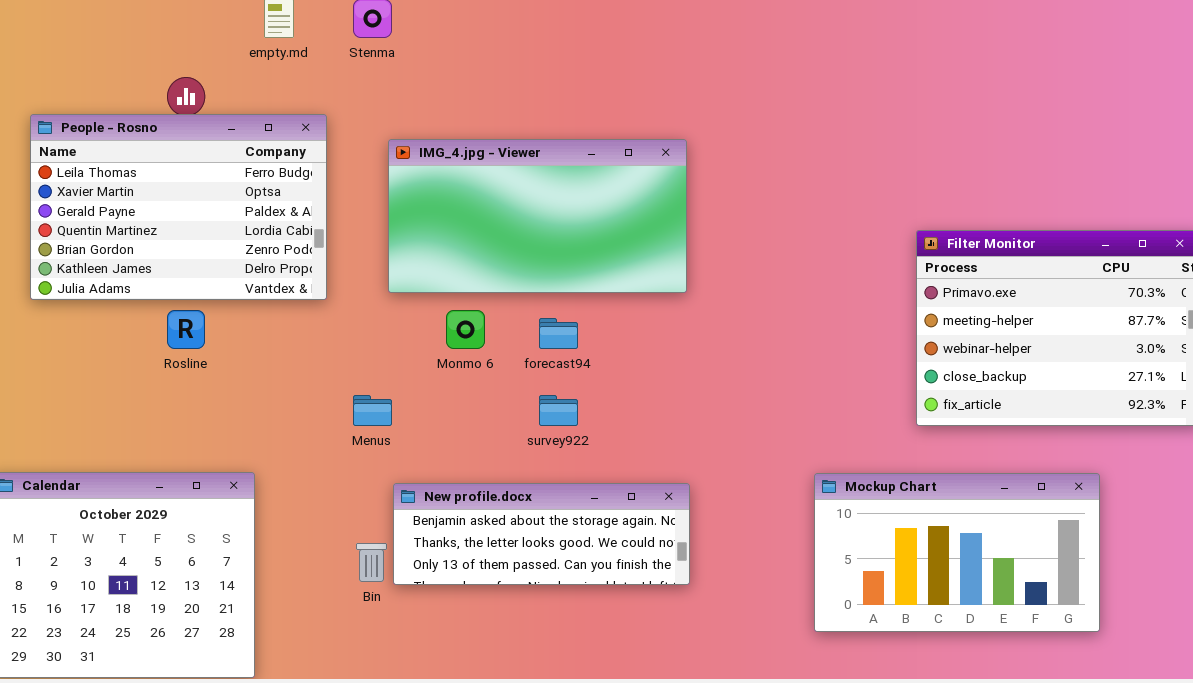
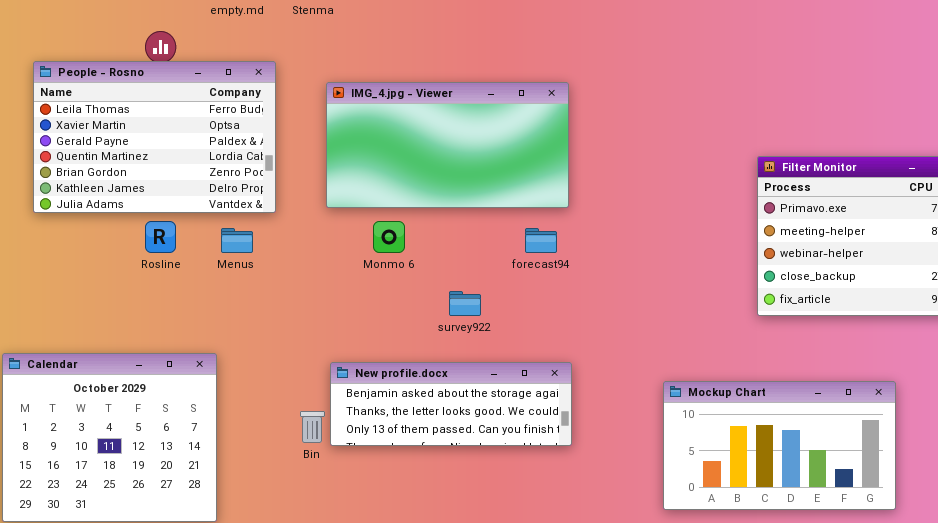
forecast94: [539,318,578,349] -> [525,228,557,253], moved
Menus: [353,395,392,426] -> [221,228,253,253], moved
Mockup Chart: [814,473,1100,632] -> [663,381,896,510], moved

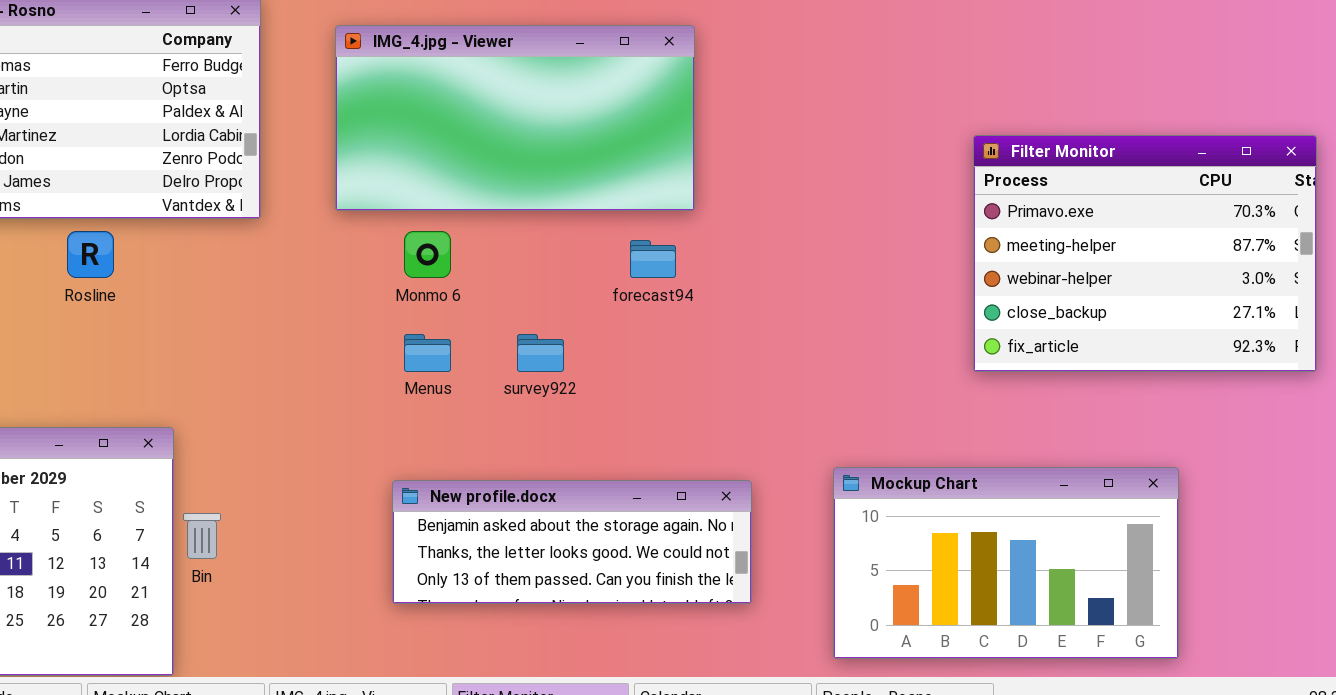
Menus: [221,228,253,253] -> [404,334,451,372], moved
New profile.docx: [330,362,572,446] -> [392,480,752,604], moved
Bin: [300,411,325,443] -> [183,513,221,559], moved

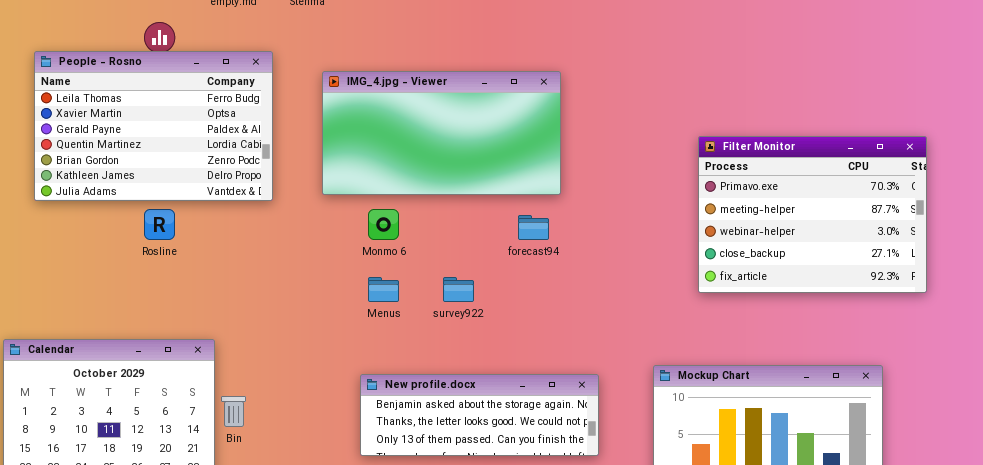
Filter Monitor: [973,135,1317,372] -> [698,136,927,293], moved

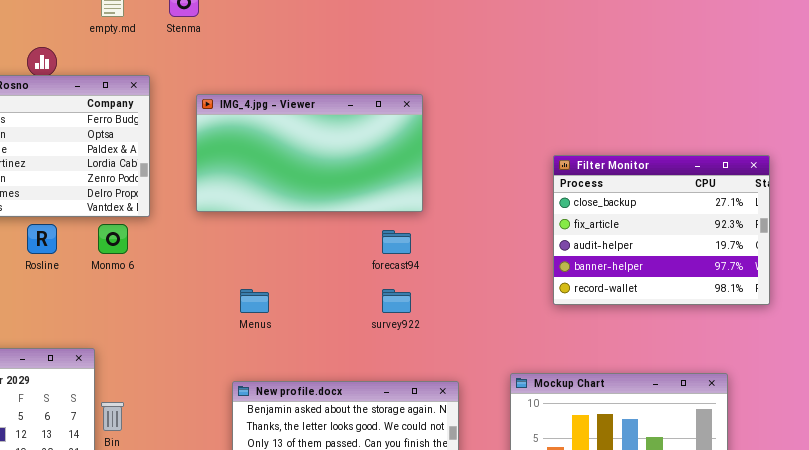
Filter Monitor: [698,136,927,293] -> [553,155,770,305], scrolled down 3 rows
Monmo 6: [368,209,399,240] -> [98,224,128,254], moved
survey922: [443,277,474,302] -> [382,289,411,313], moved

